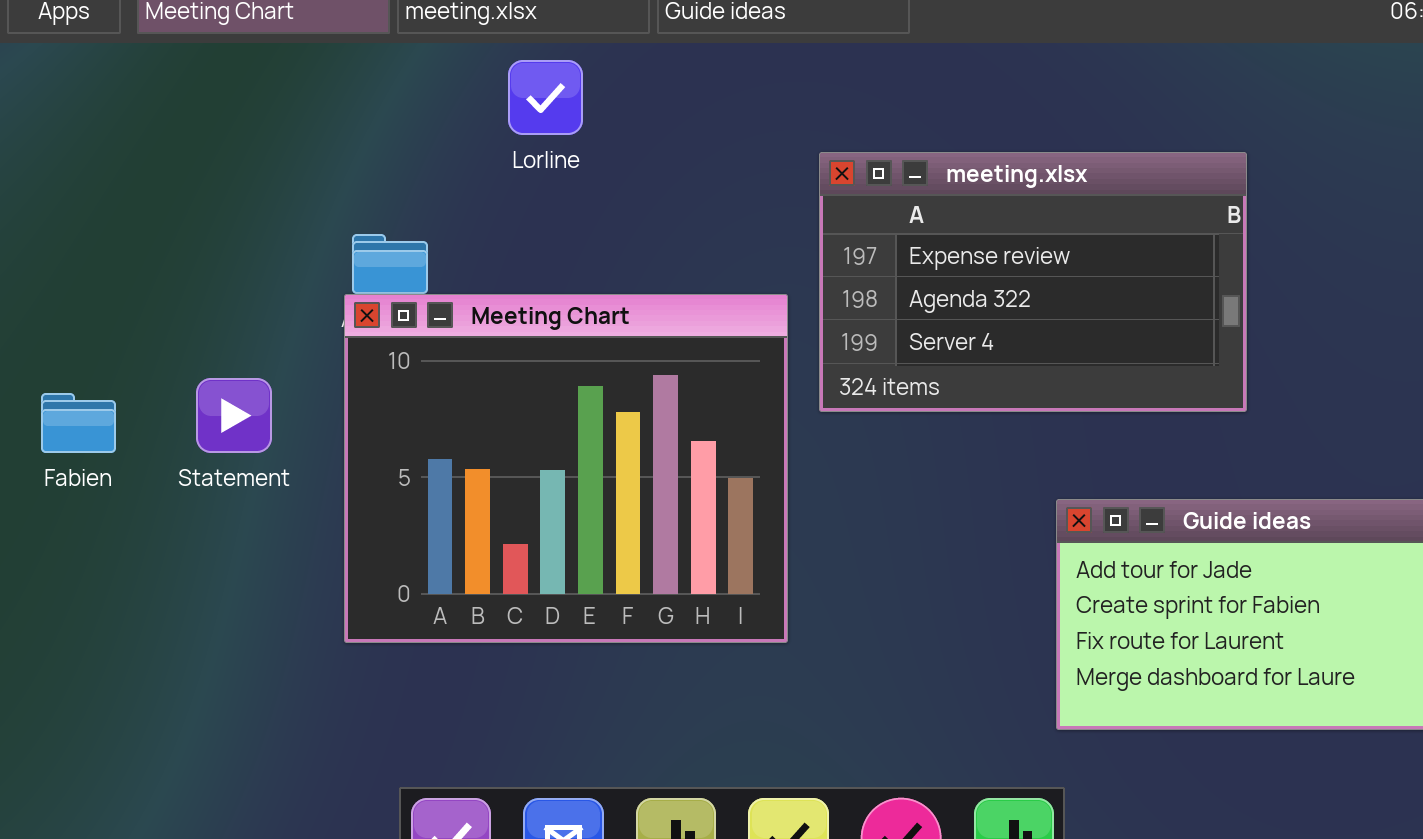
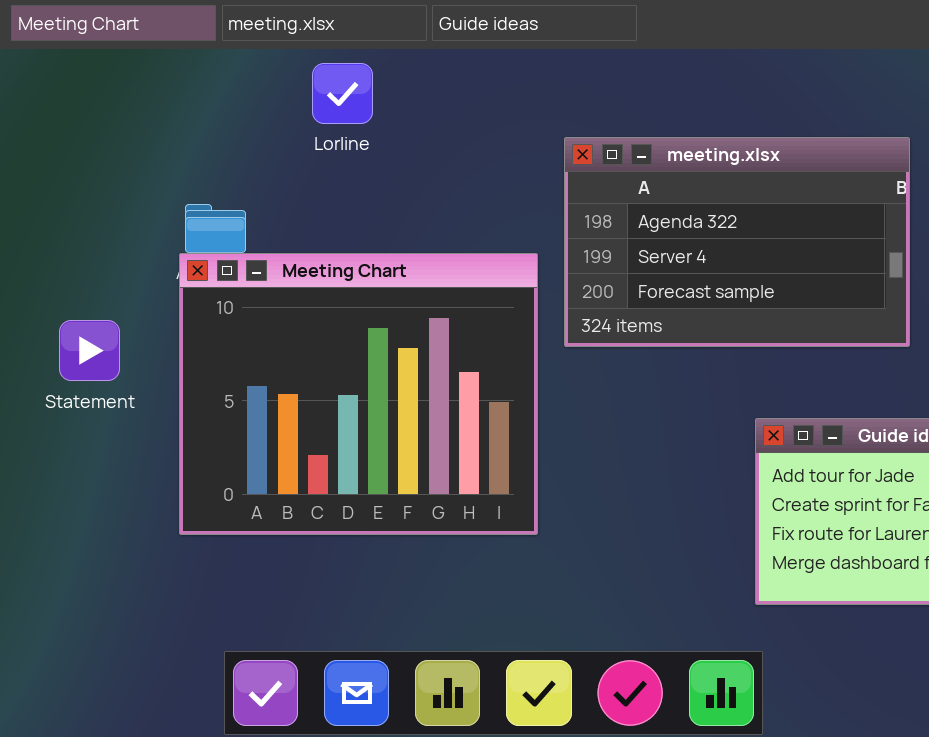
meeting.xlsx: [819,152,1247,412] -> [564,137,910,347], scrolled down 1 row

